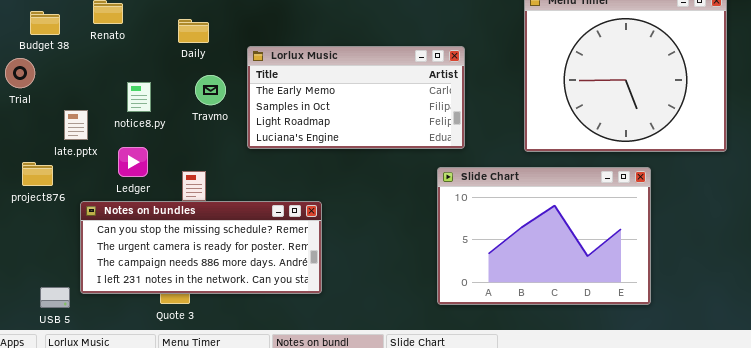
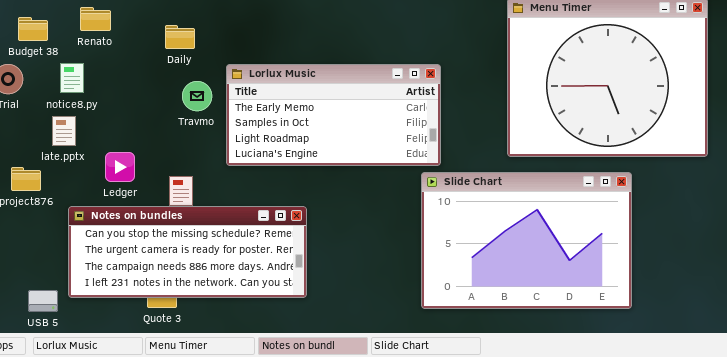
Lorlux Music: [247,46,465,149] -> [226,64,441,166], moved
notice8.py: [127,82,151,112] -> [60,63,84,93], moved

